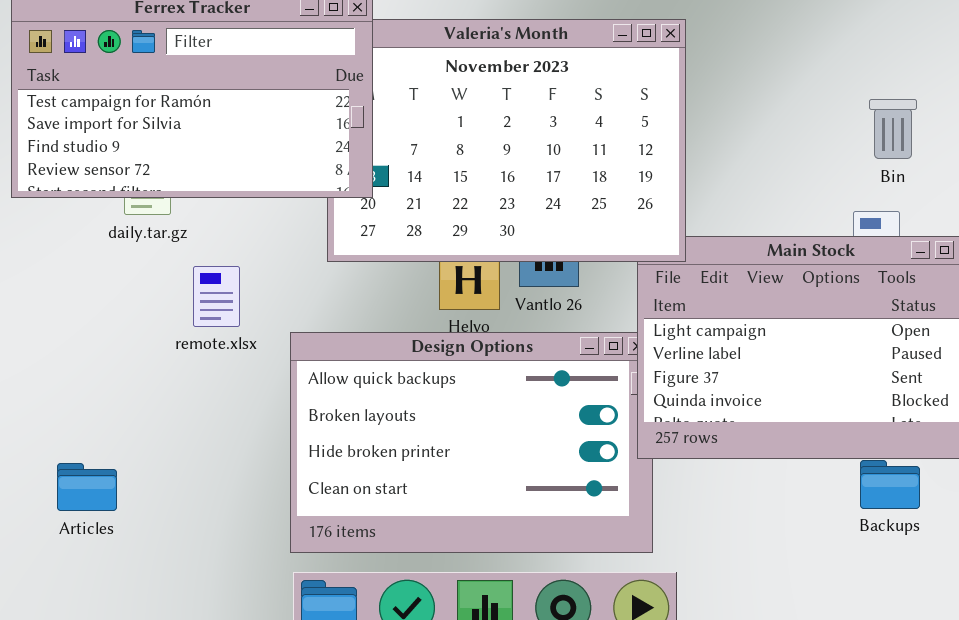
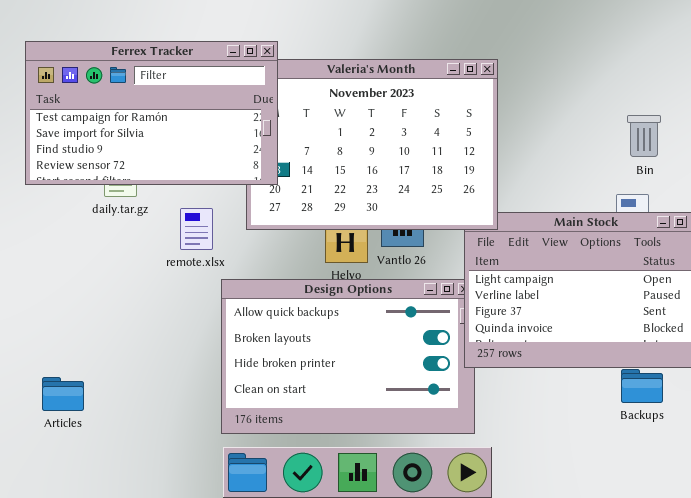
remote.xlsx: [193,266,240,327] -> [180,208,213,250], moved
Articles: [57,463,117,511] -> [42,377,84,411], moved

